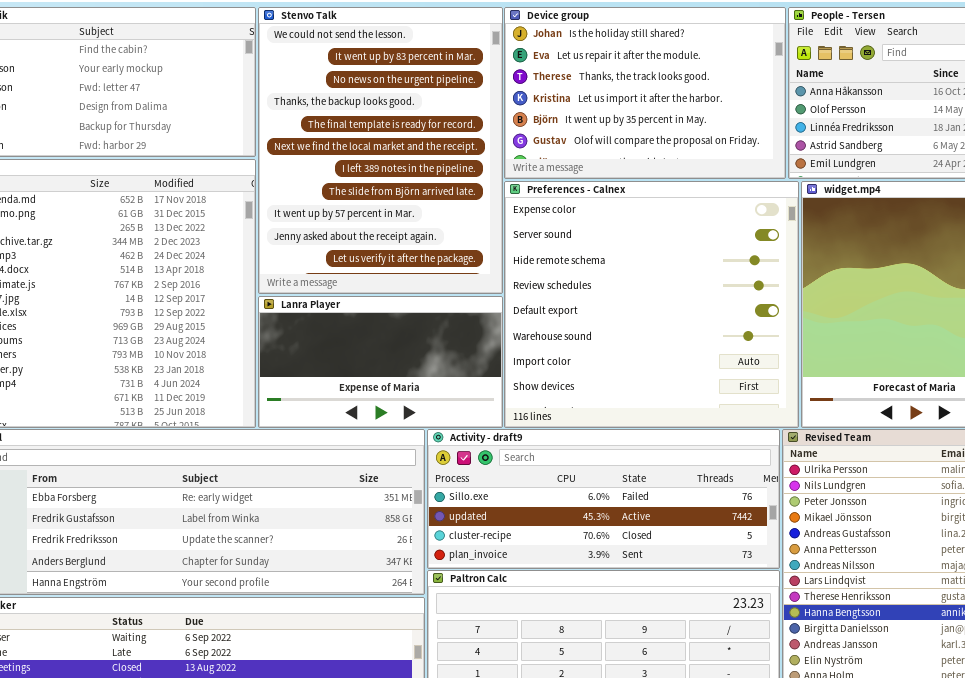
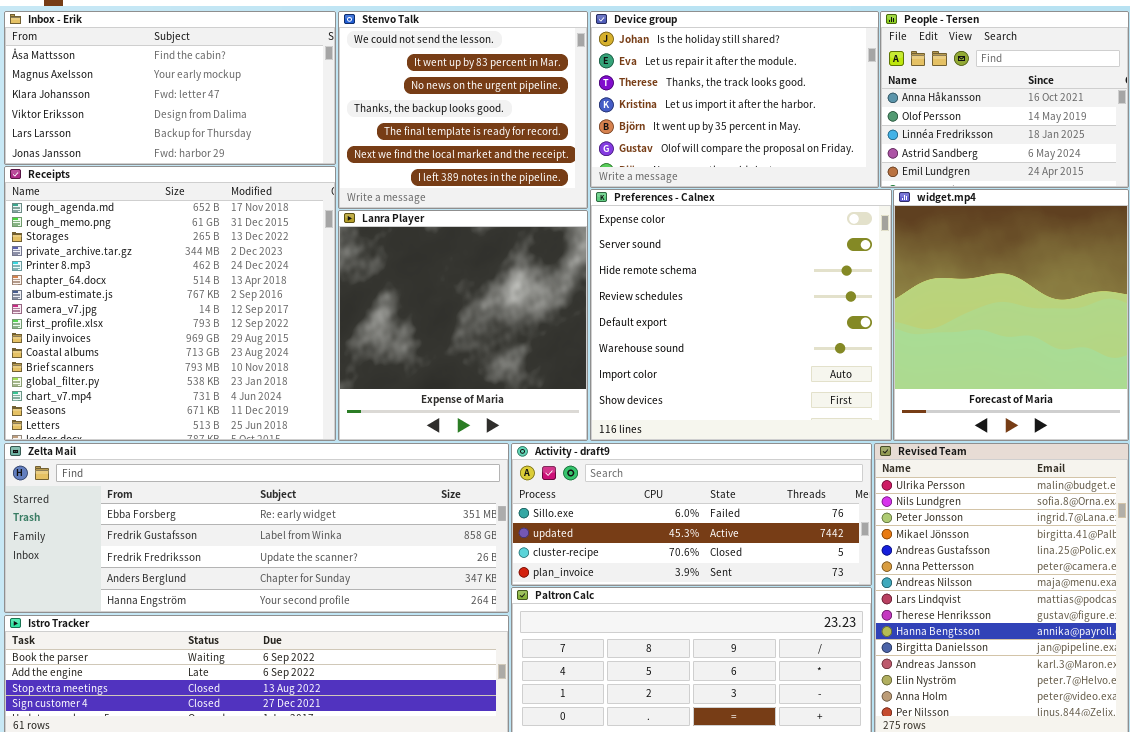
Stenvo Talk: [258,7,503,294] -> [338,11,588,209], resized
Lanra Player: [258,296,503,428] -> [338,210,588,441], resized

